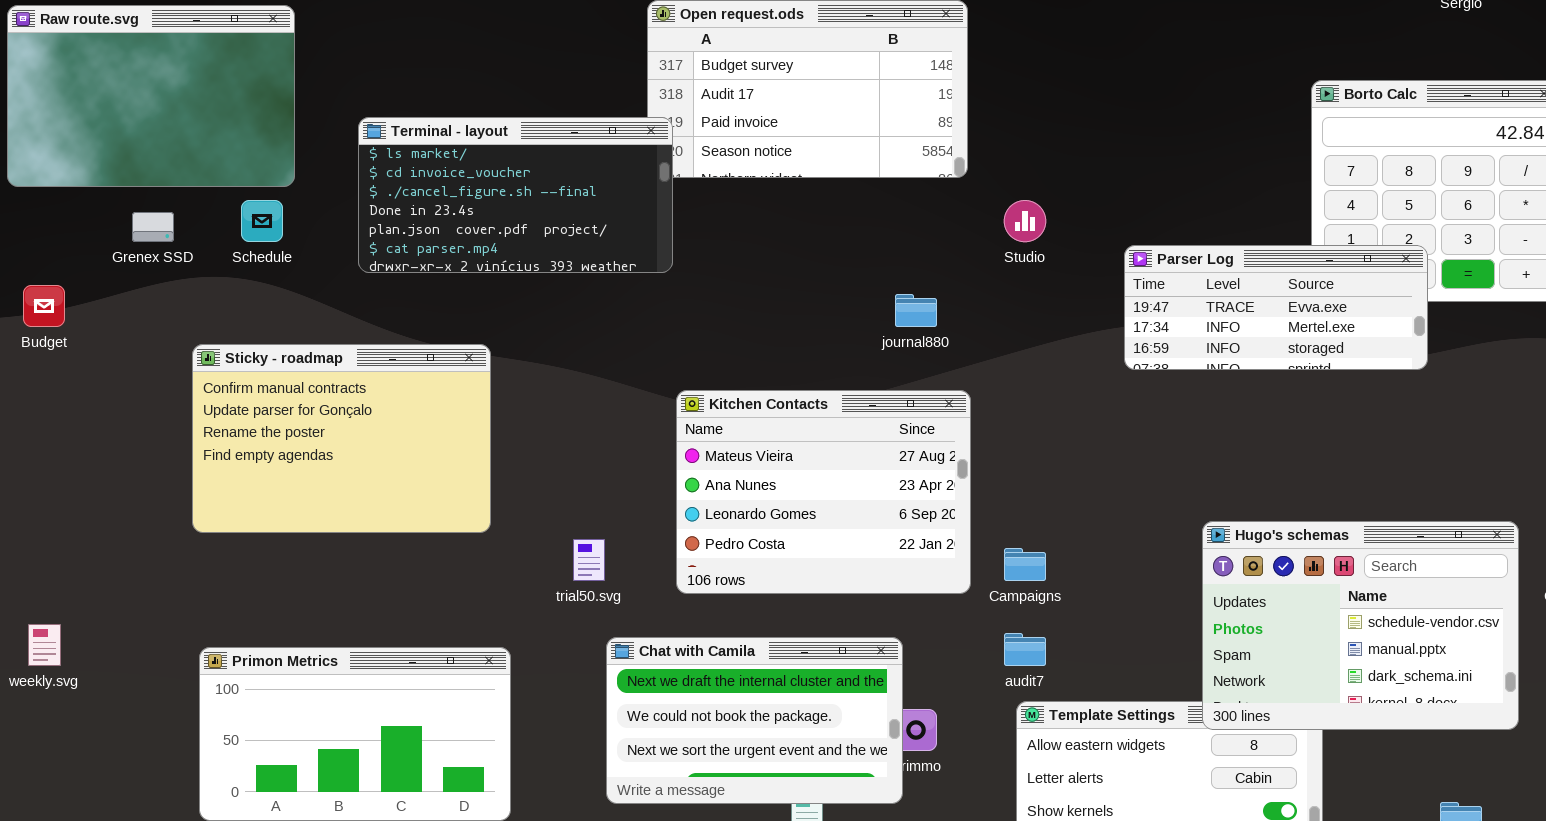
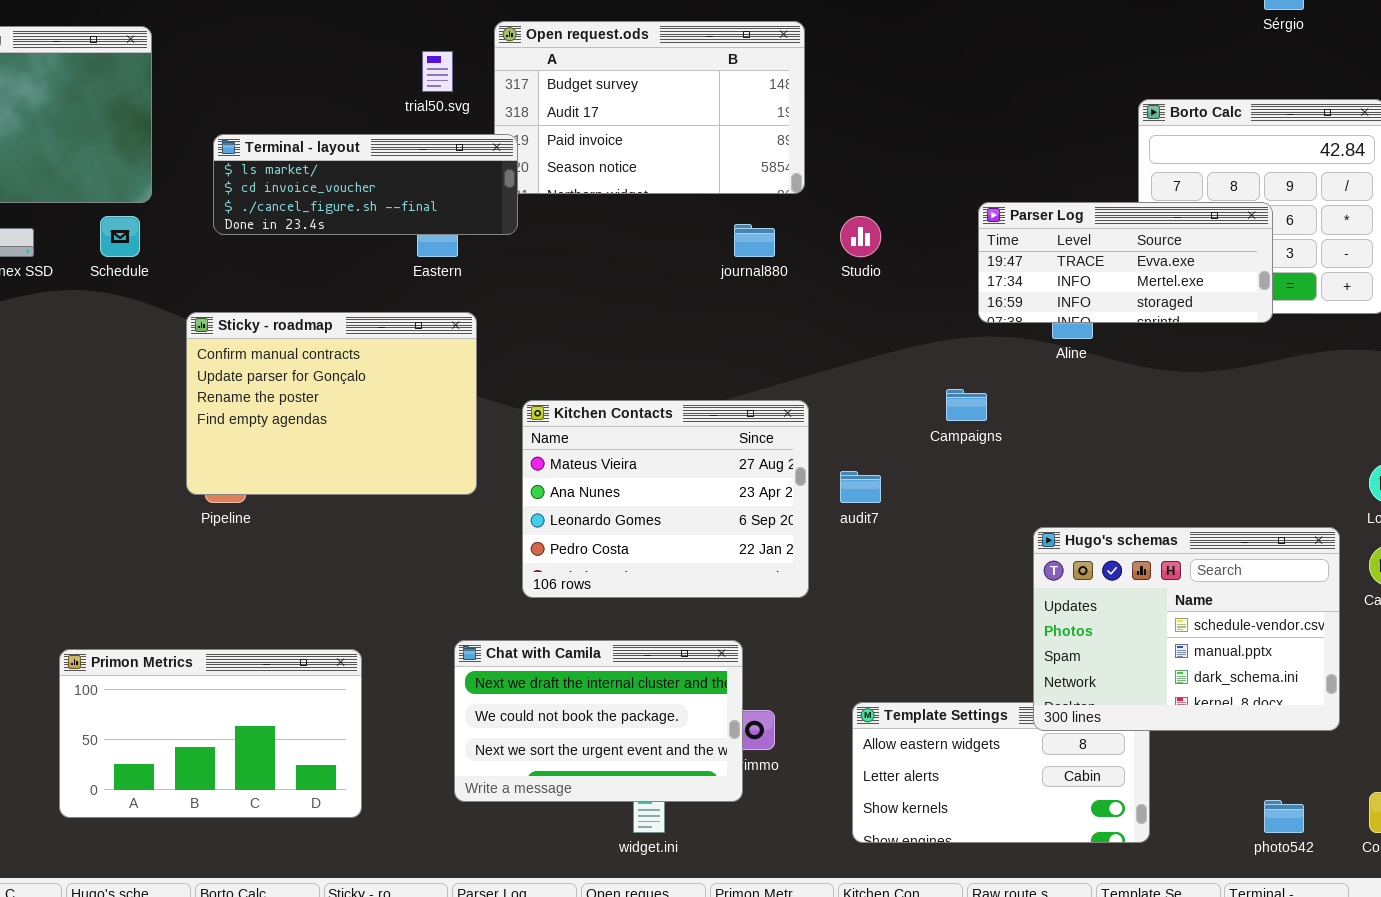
Terminal - layout: [358,117,673,273] -> [213,134,518,235], resized
Parser Log: [1124,245,1428,370] -> [978,202,1273,323], moved
journal880: [895,294,937,327] -> [734,224,775,257], moved
Sticky - roadmap: [192,344,491,533] -> [186,312,477,495], moved
trial50.svg: [573,539,605,581] -> [422,51,453,92], moved
Campaigns: [1004,548,1046,581] -> [946,389,987,421], moved
audit7: [1004,633,1046,666] -> [840,471,881,503], moved

